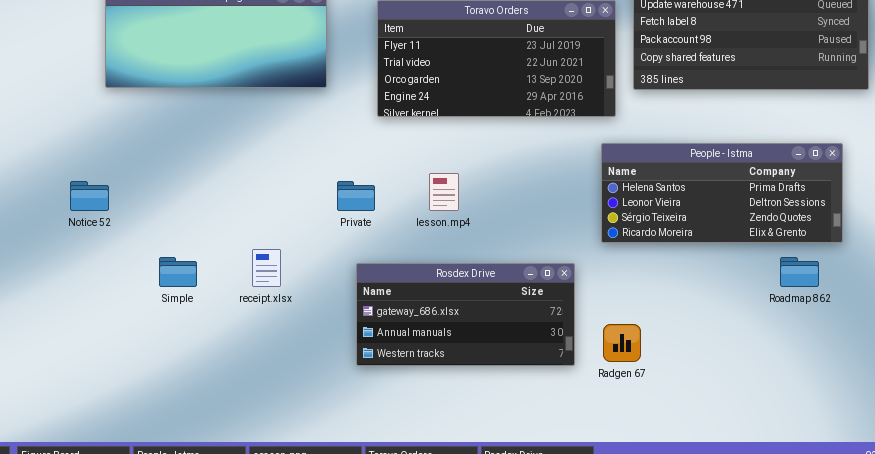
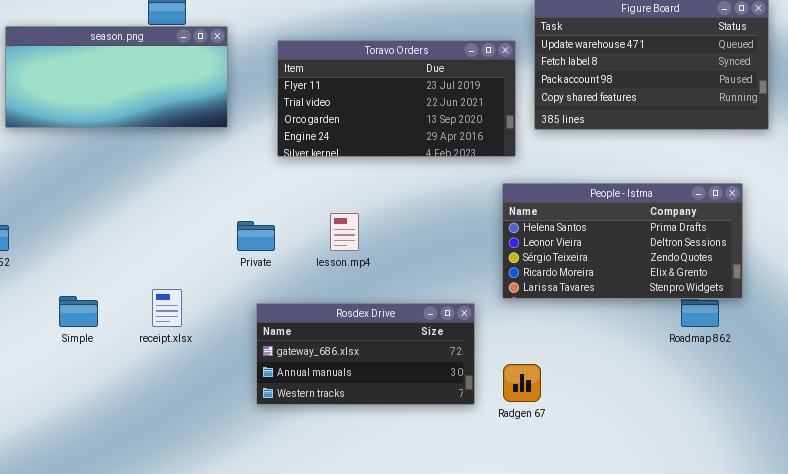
People - Istma: [601,143,843,243] -> [502,183,743,299], resized

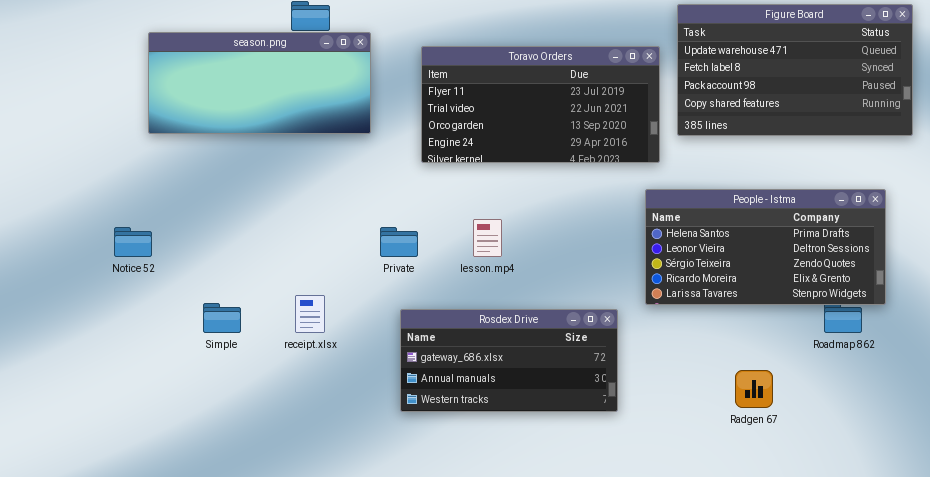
Radgen 67: [503,364,541,402] -> [735,370,773,408], moved

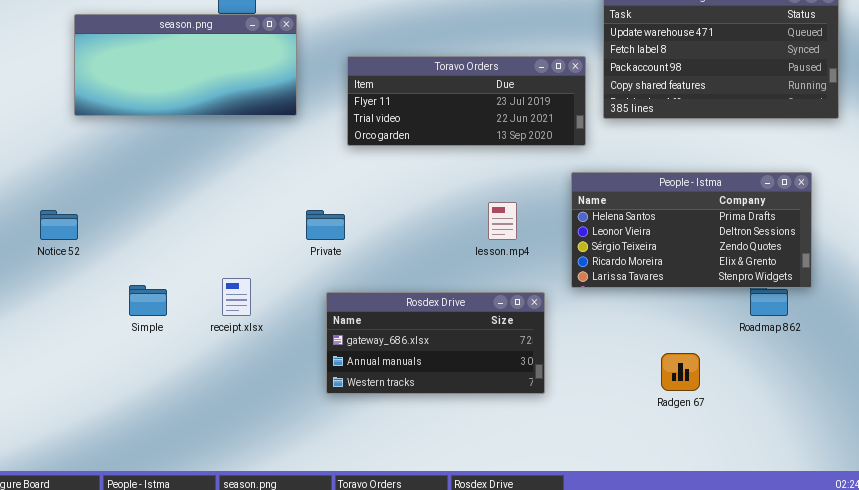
Toravo Orders: [421,46,660,163] -> [347,56,586,146], resized
lesson.mp4: [473,219,502,257] -> [488,202,517,240], moved

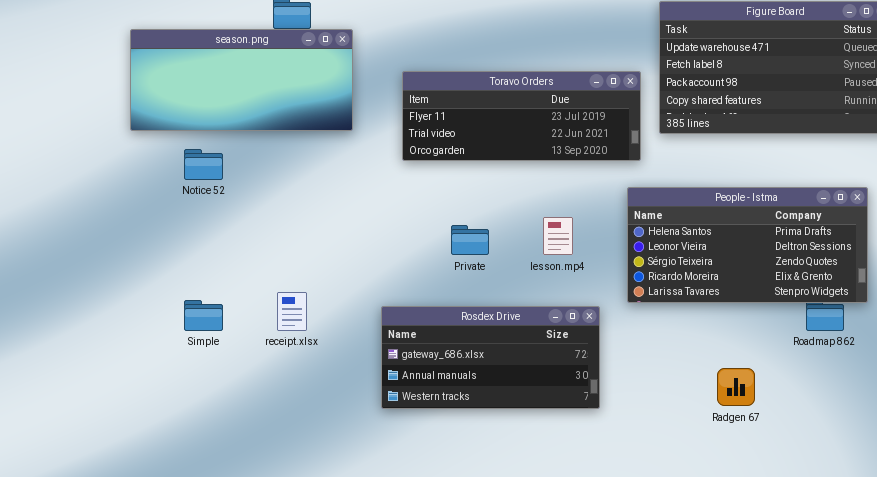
Notice 52: [40,210,78,240] -> [184,149,223,180], moved
Private: [306,210,345,240] -> [451,225,489,255], moved

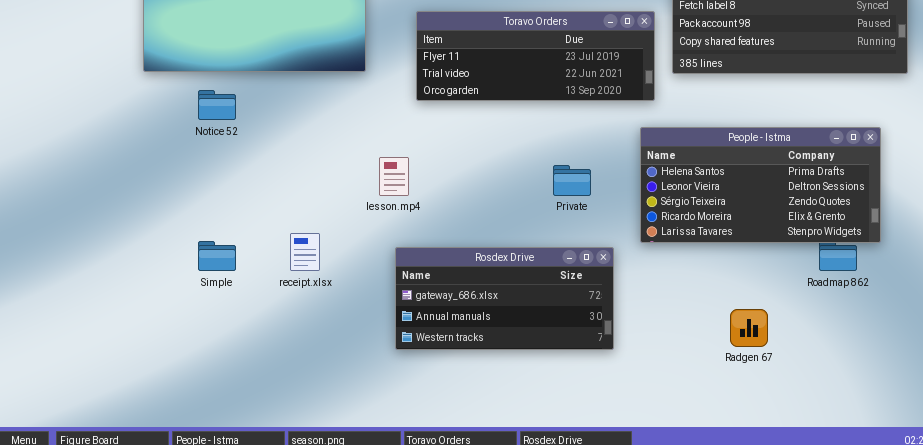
lesson.mp4: [543,217,573,255] -> [379,157,409,196], moved
Private: [451,225,489,255] -> [553,165,591,196], moved

